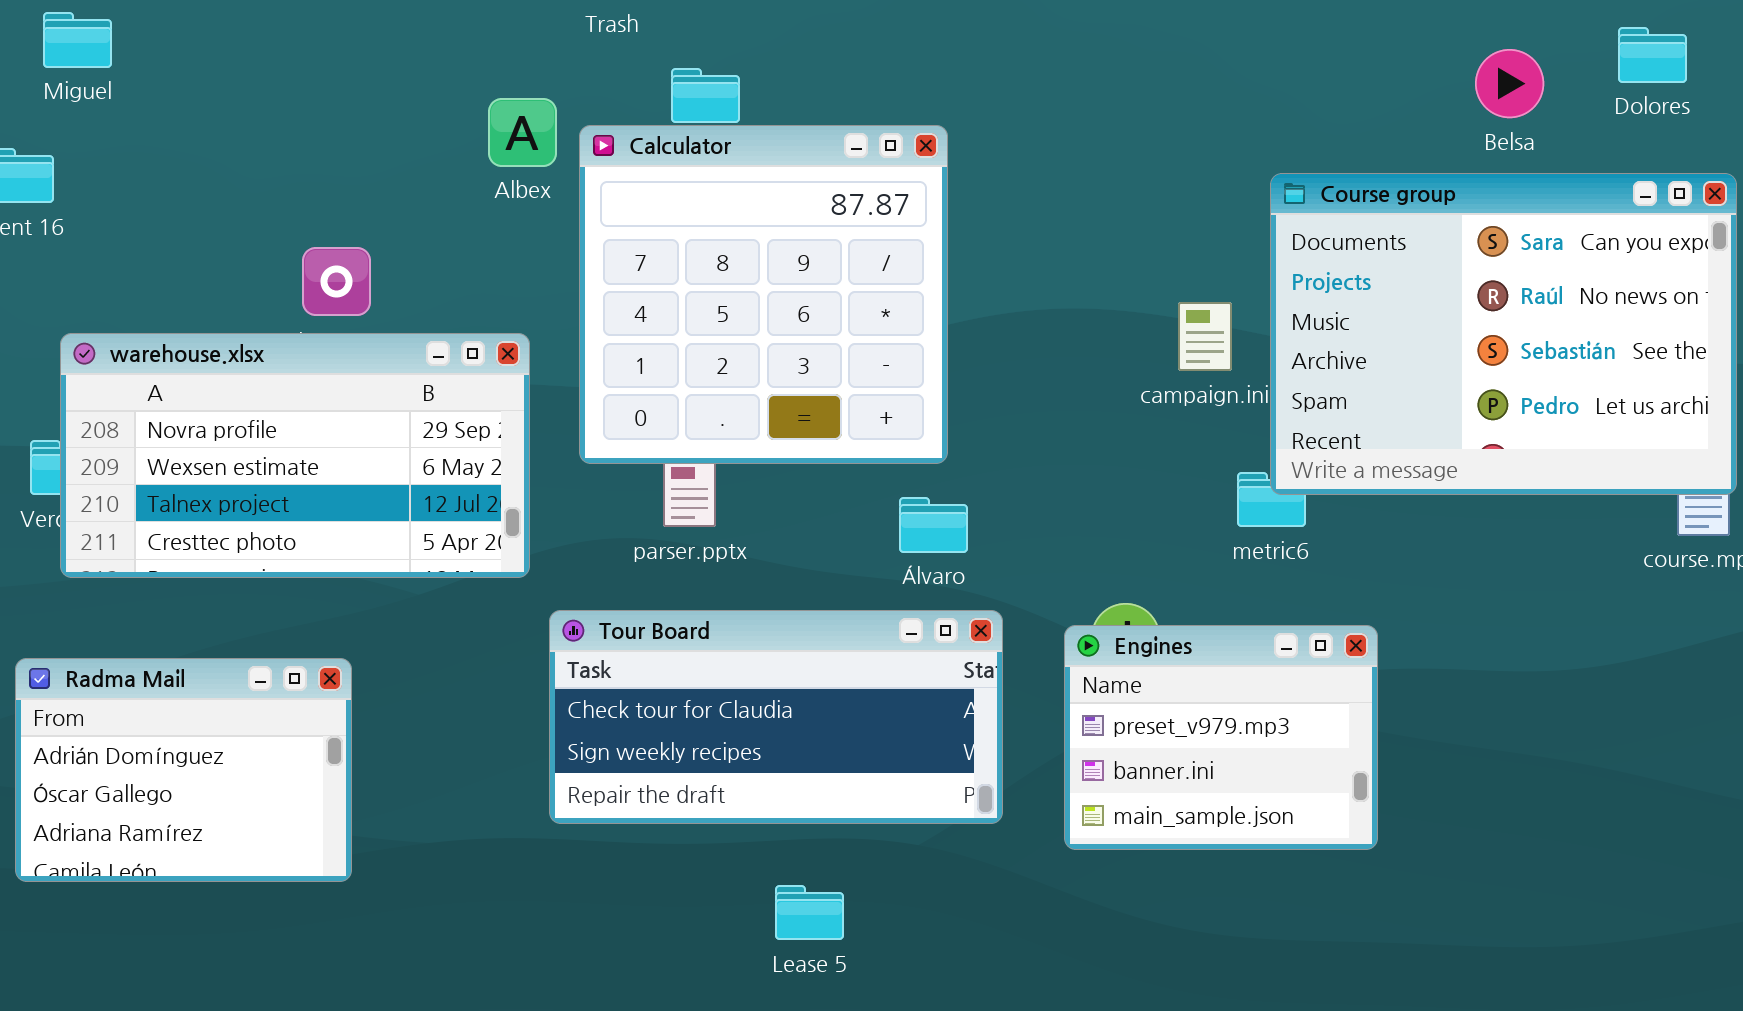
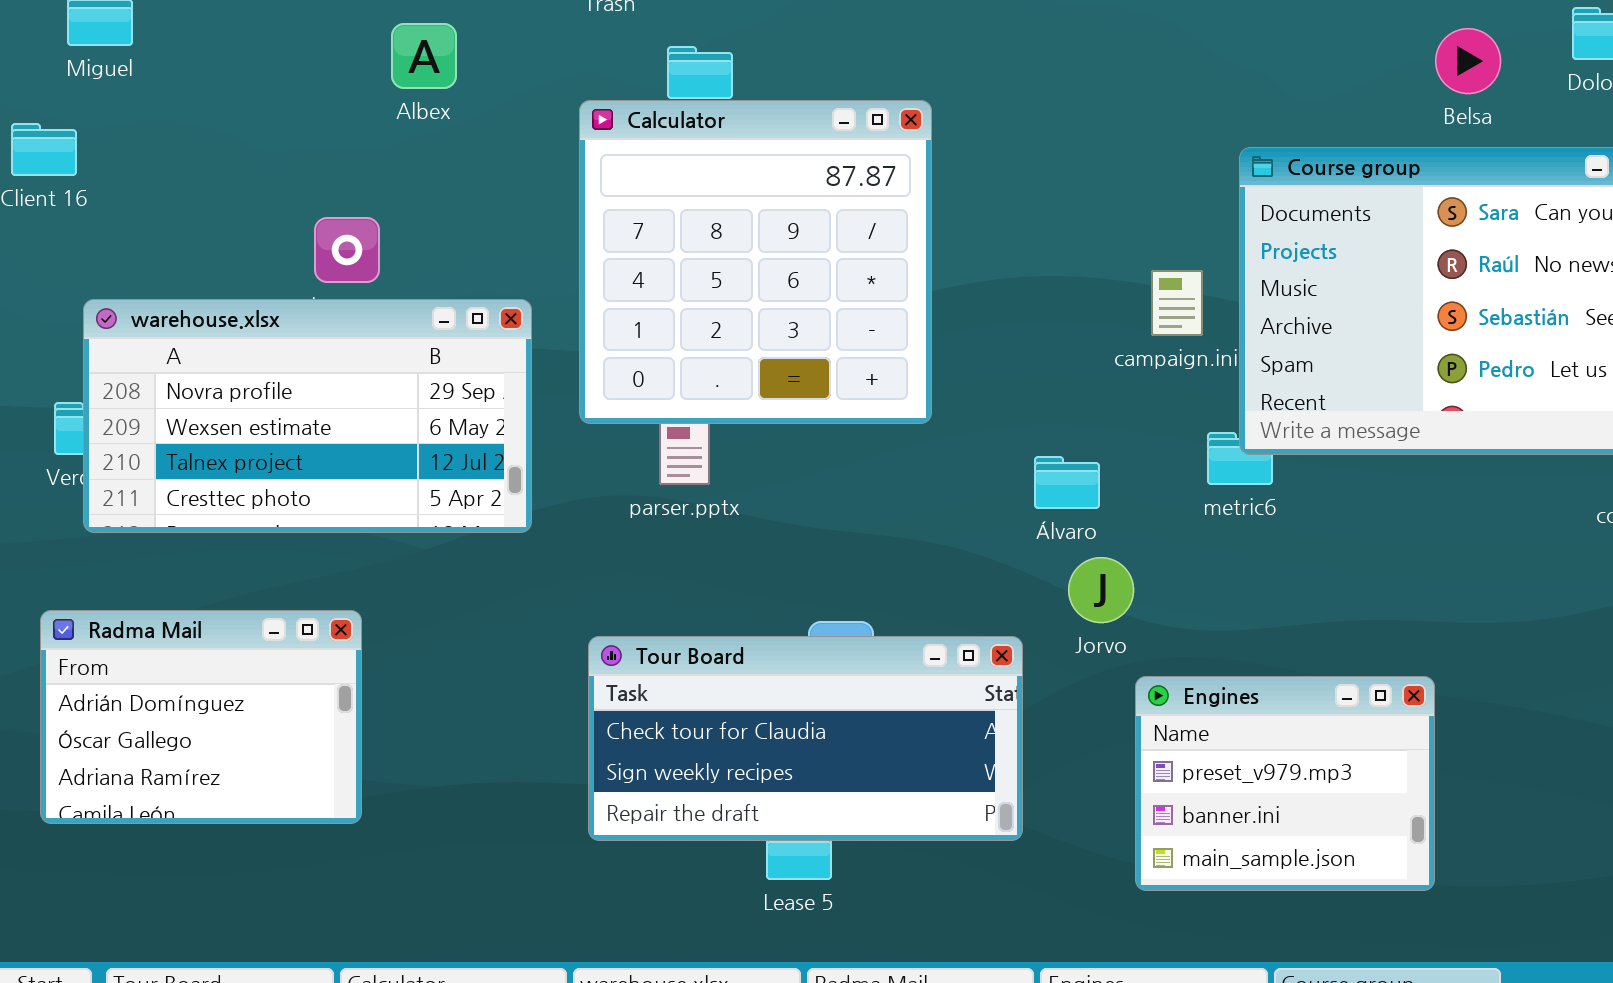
Albex: [488,98,557,167] -> [391,23,457,89], moved
Álvaro: [899,497,968,553] -> [1034,456,1100,509], moved
Tour Board: [549,610,1003,824] -> [588,636,1023,841], moved
Engines: [1064,625,1378,850] -> [1135,676,1435,891], moved

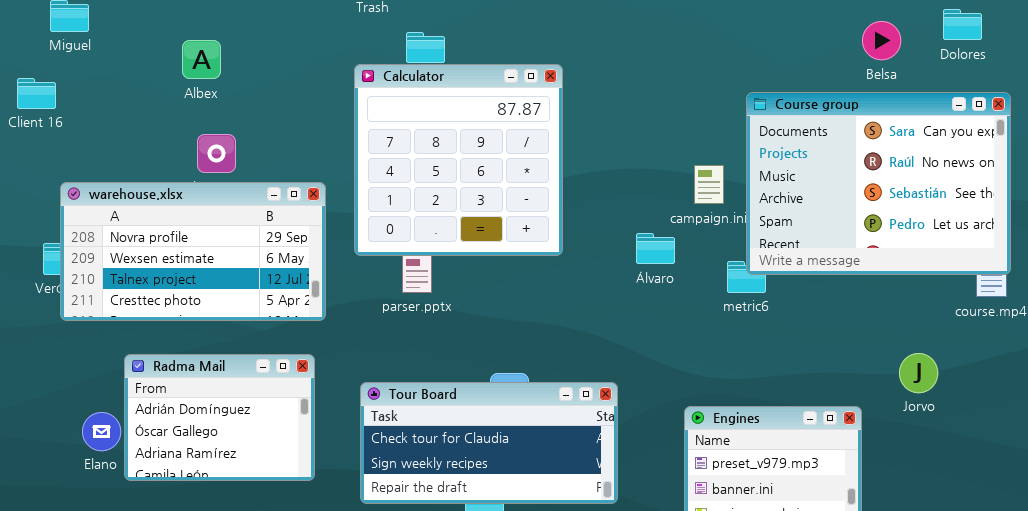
Albex: [391,23,457,89] -> [182,40,221,79], moved
Álvaro: [1034,456,1100,509] -> [636,233,675,264], moved
Jorvo: [1068,557,1134,623] -> [899,353,938,393], moved
Radma Mail: [40,610,362,824] -> [124,354,315,481], moved

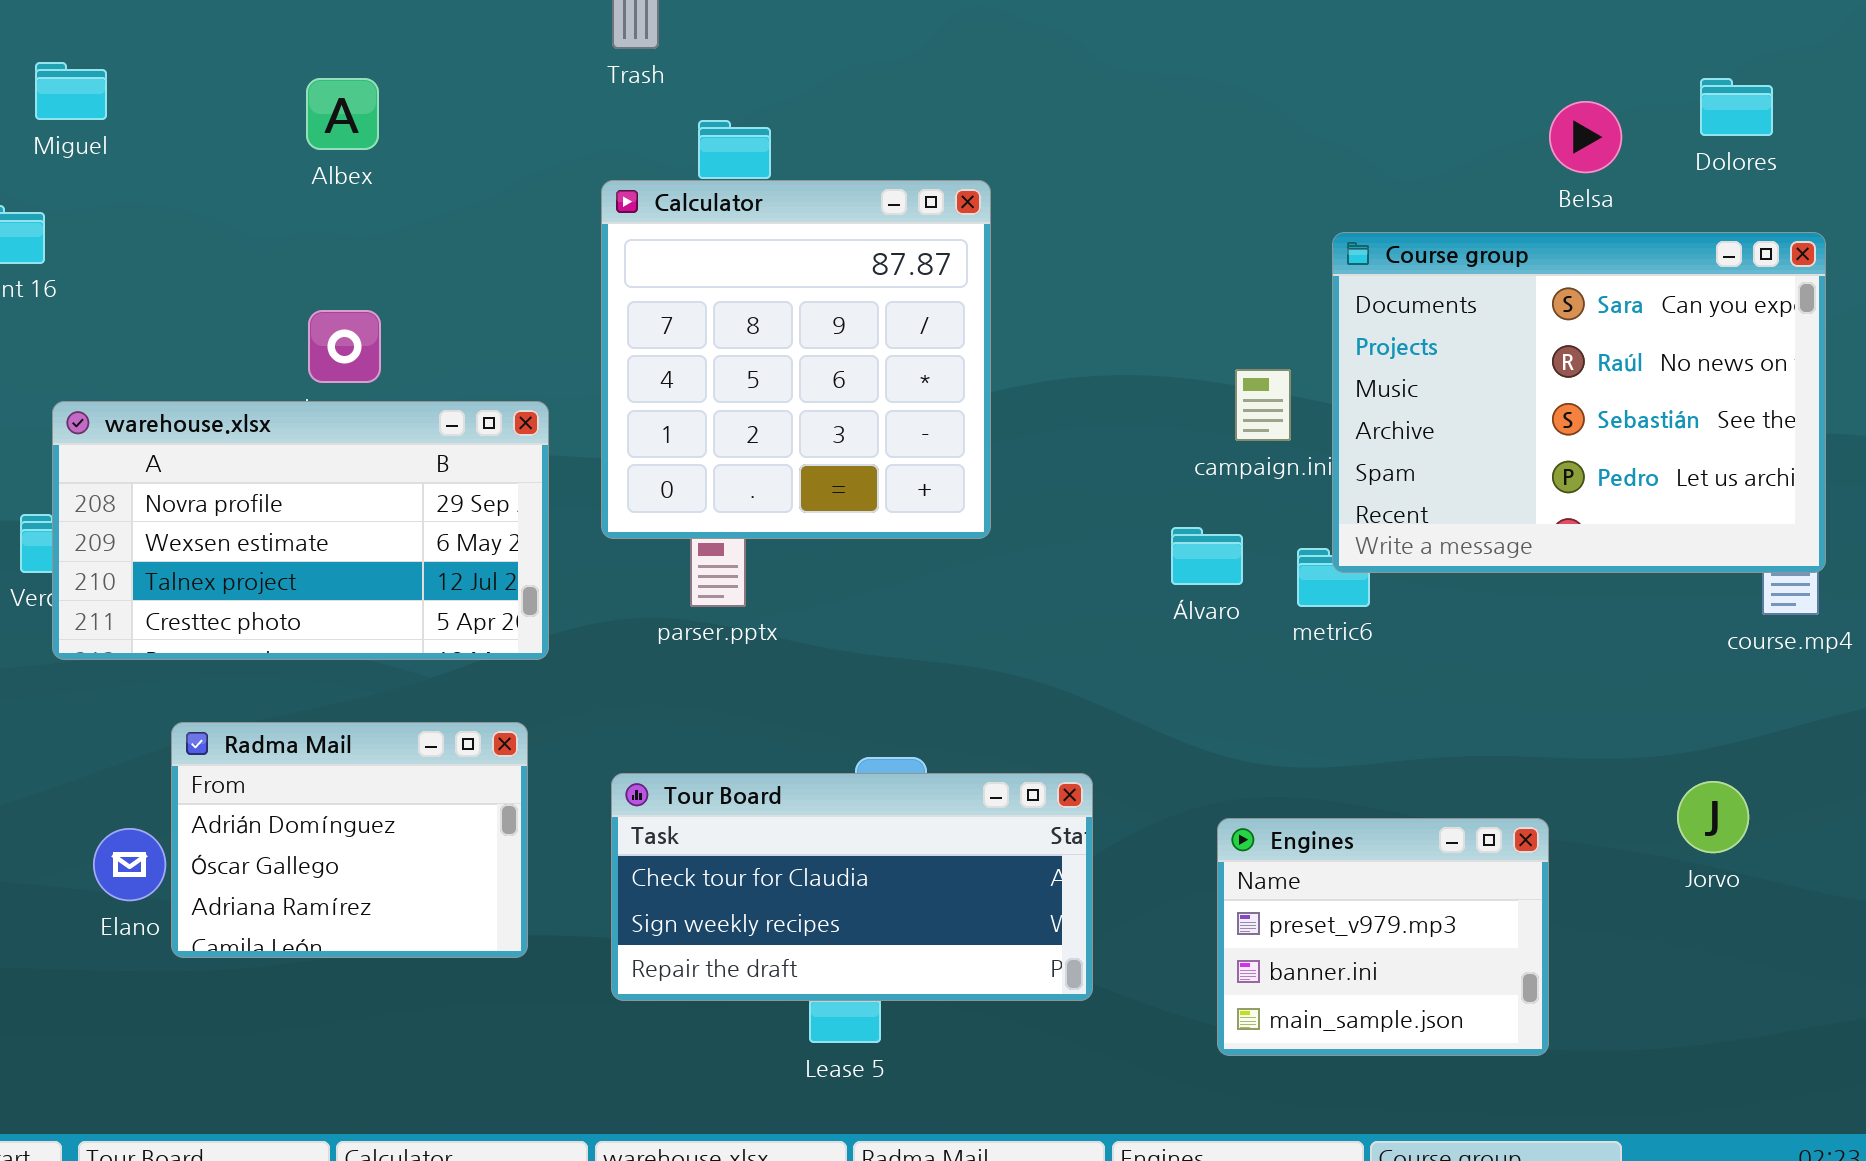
Albex: [182,40,221,79] -> [306,78,379,150], moved
Álvaro: [636,233,675,264] -> [1171,527,1243,585], moved
Jorvo: [899,353,938,393] -> [1677,781,1749,853], moved

